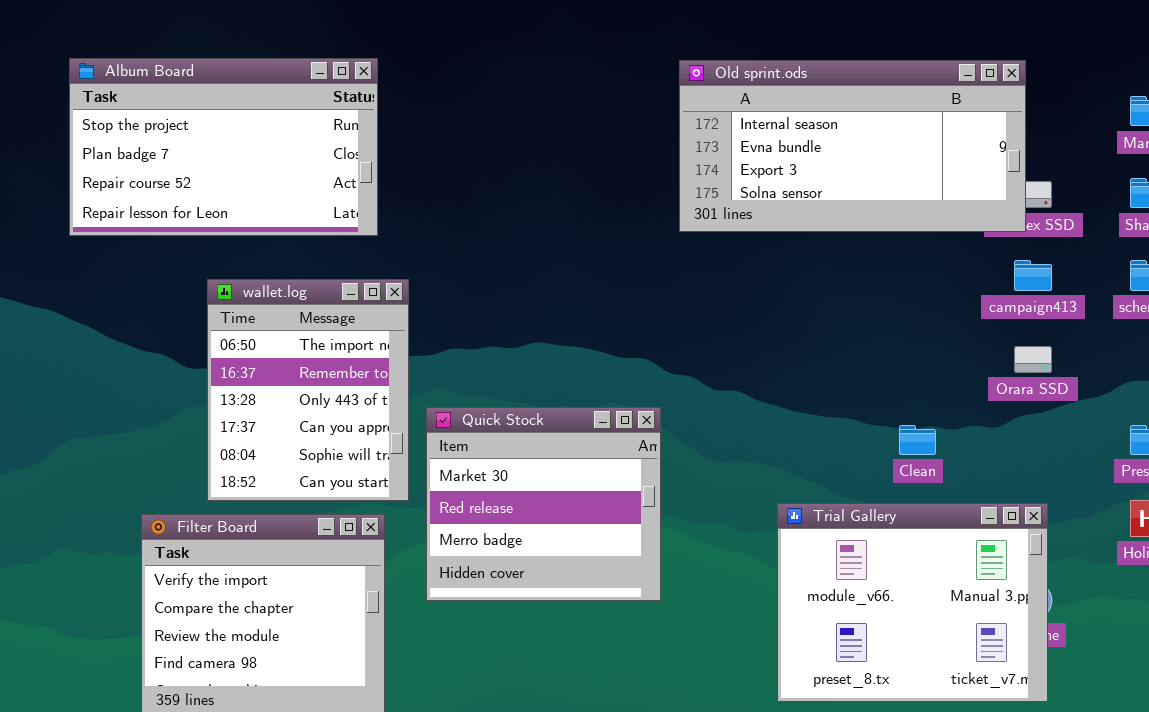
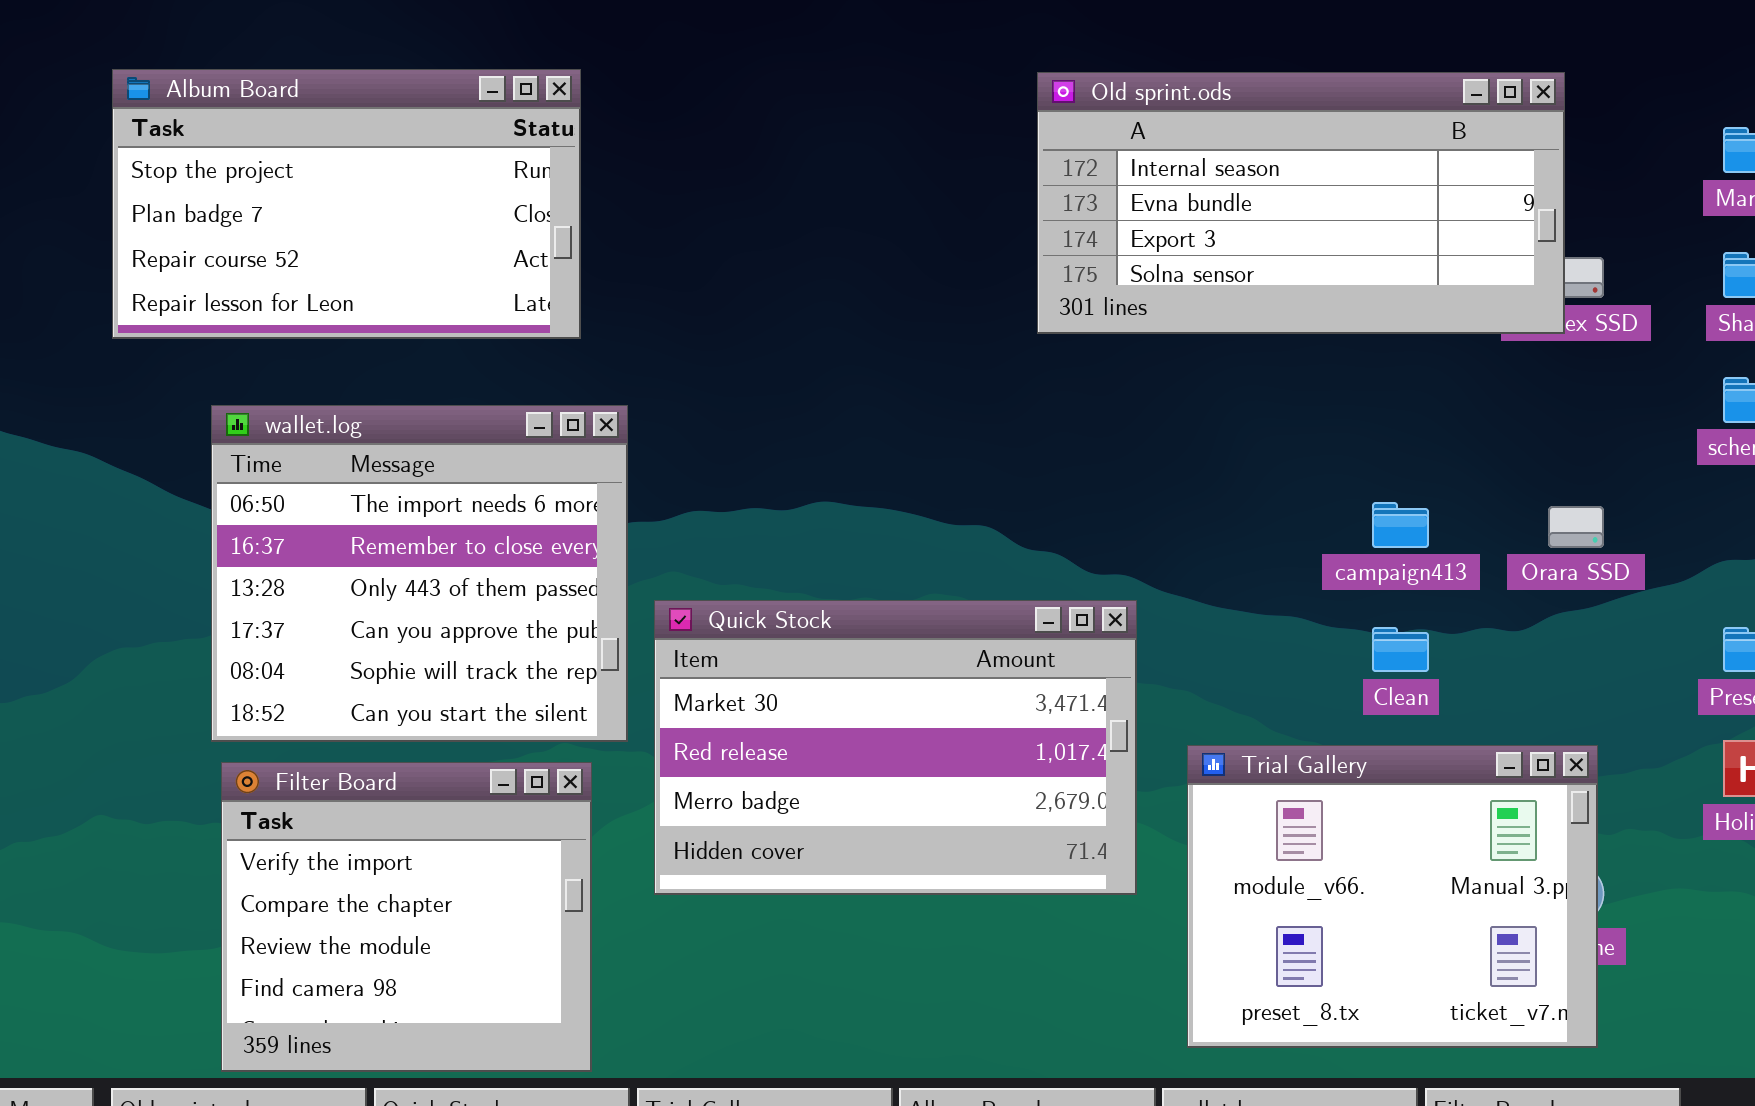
campaign413: [1014,260,1052,291] -> [1372,502,1429,548], moved
wallet.log: [207,279,409,501] -> [211,405,628,742], resized
Quick Stock: [426,407,661,601] -> [654,600,1137,895], resized

